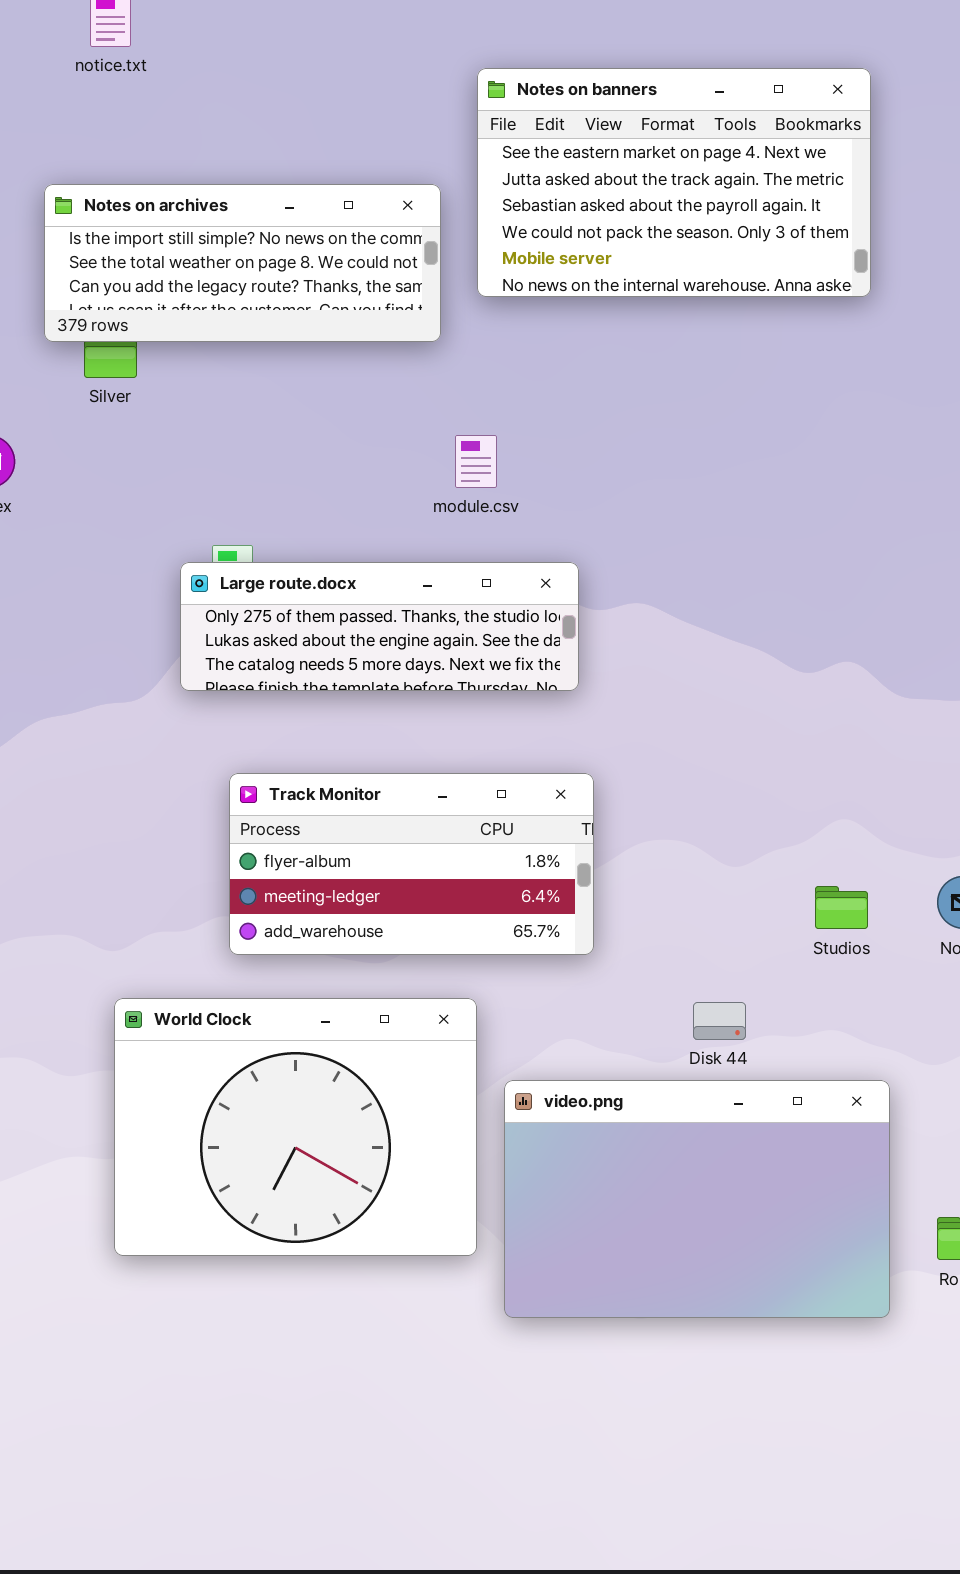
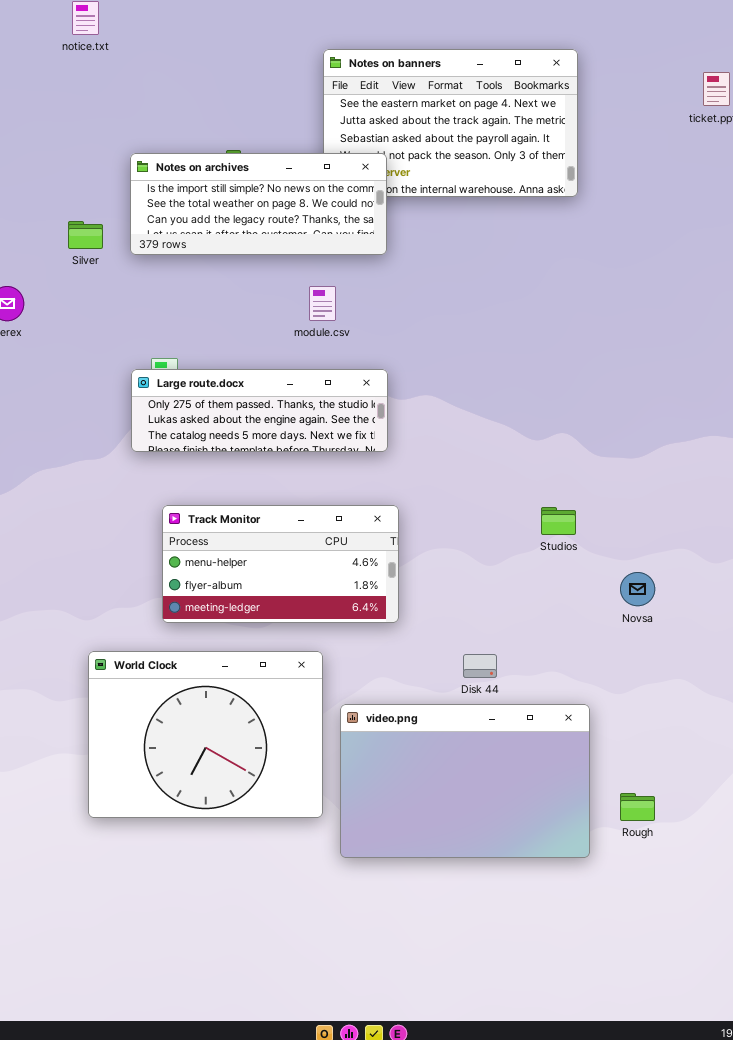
Notes on archives: [44,184,441,342] -> [130,153,387,255], moved
Track Monitor: [229,773,594,955] -> [162,505,399,623], scrolled up 1 row
Studios: [815,886,868,929] -> [541,507,576,535], moved

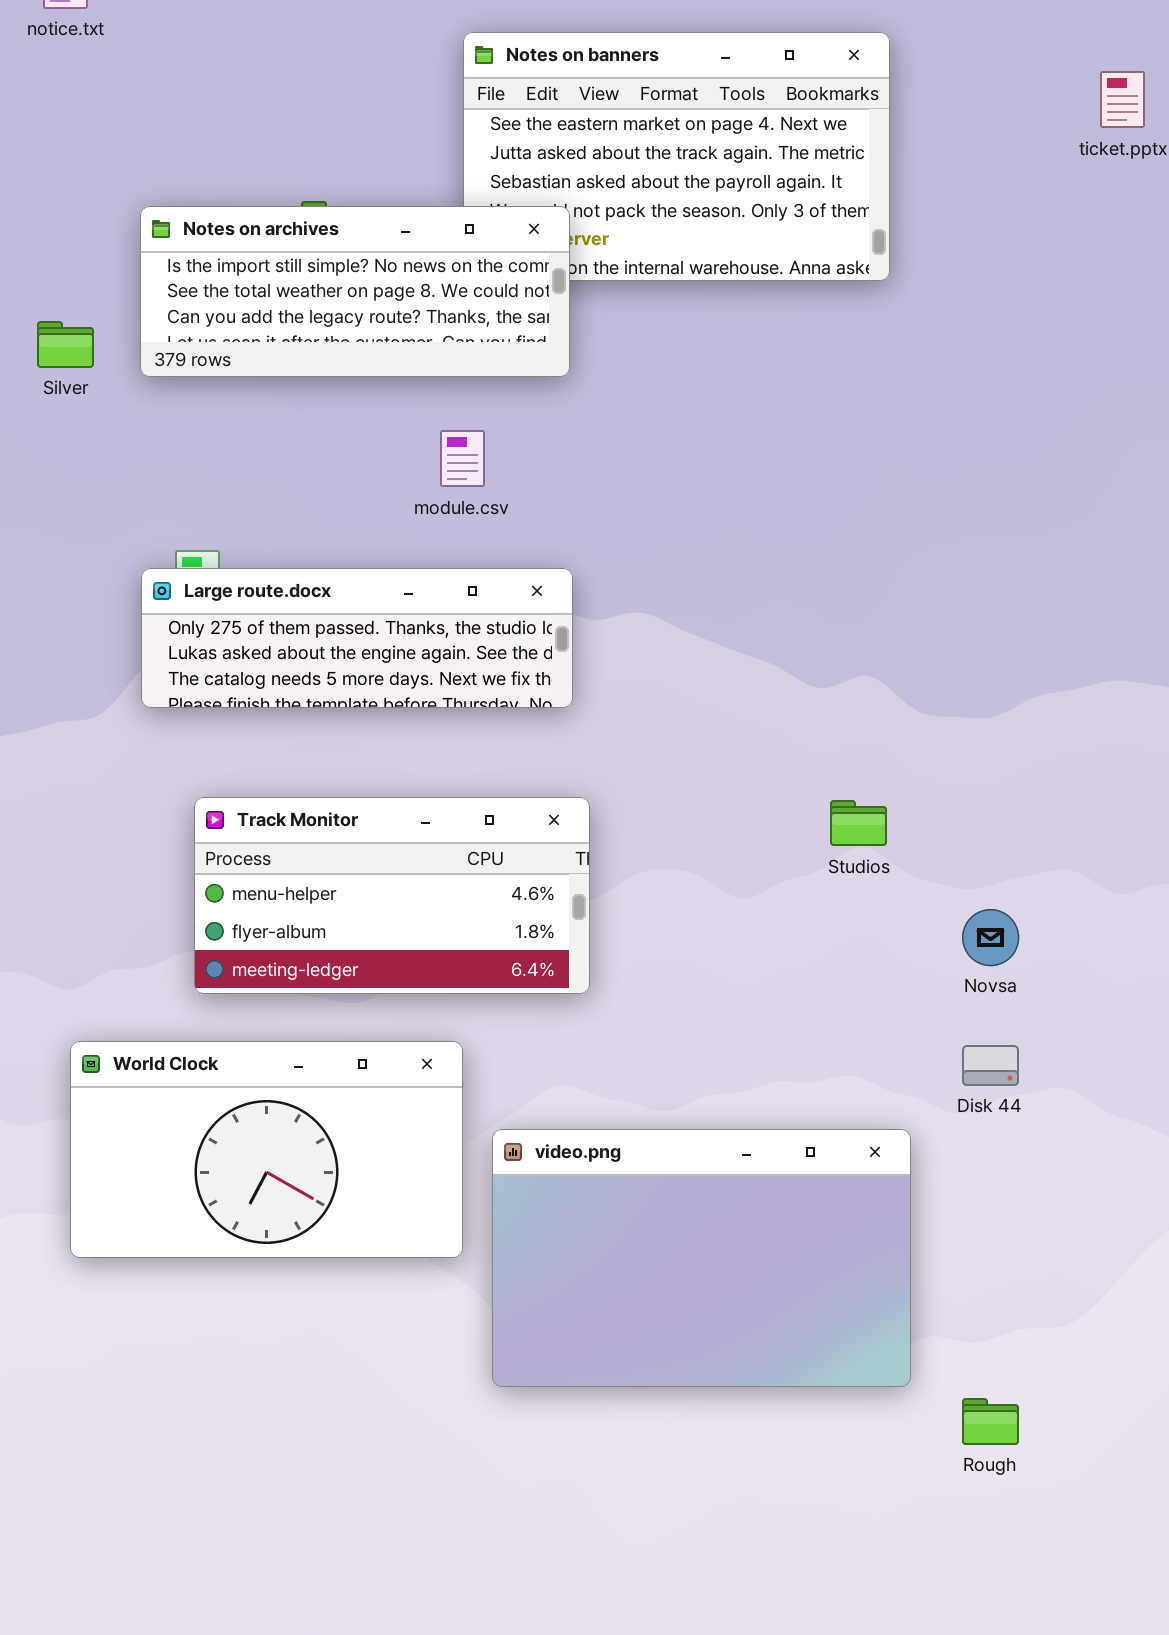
World Clock: [88,651,323,818] -> [70,1041,463,1258], resized
Disk 44: [463,654,497,678] -> [962,1045,1019,1086], moved
Rough: [620,793,655,821] -> [962,1398,1019,1445], moved

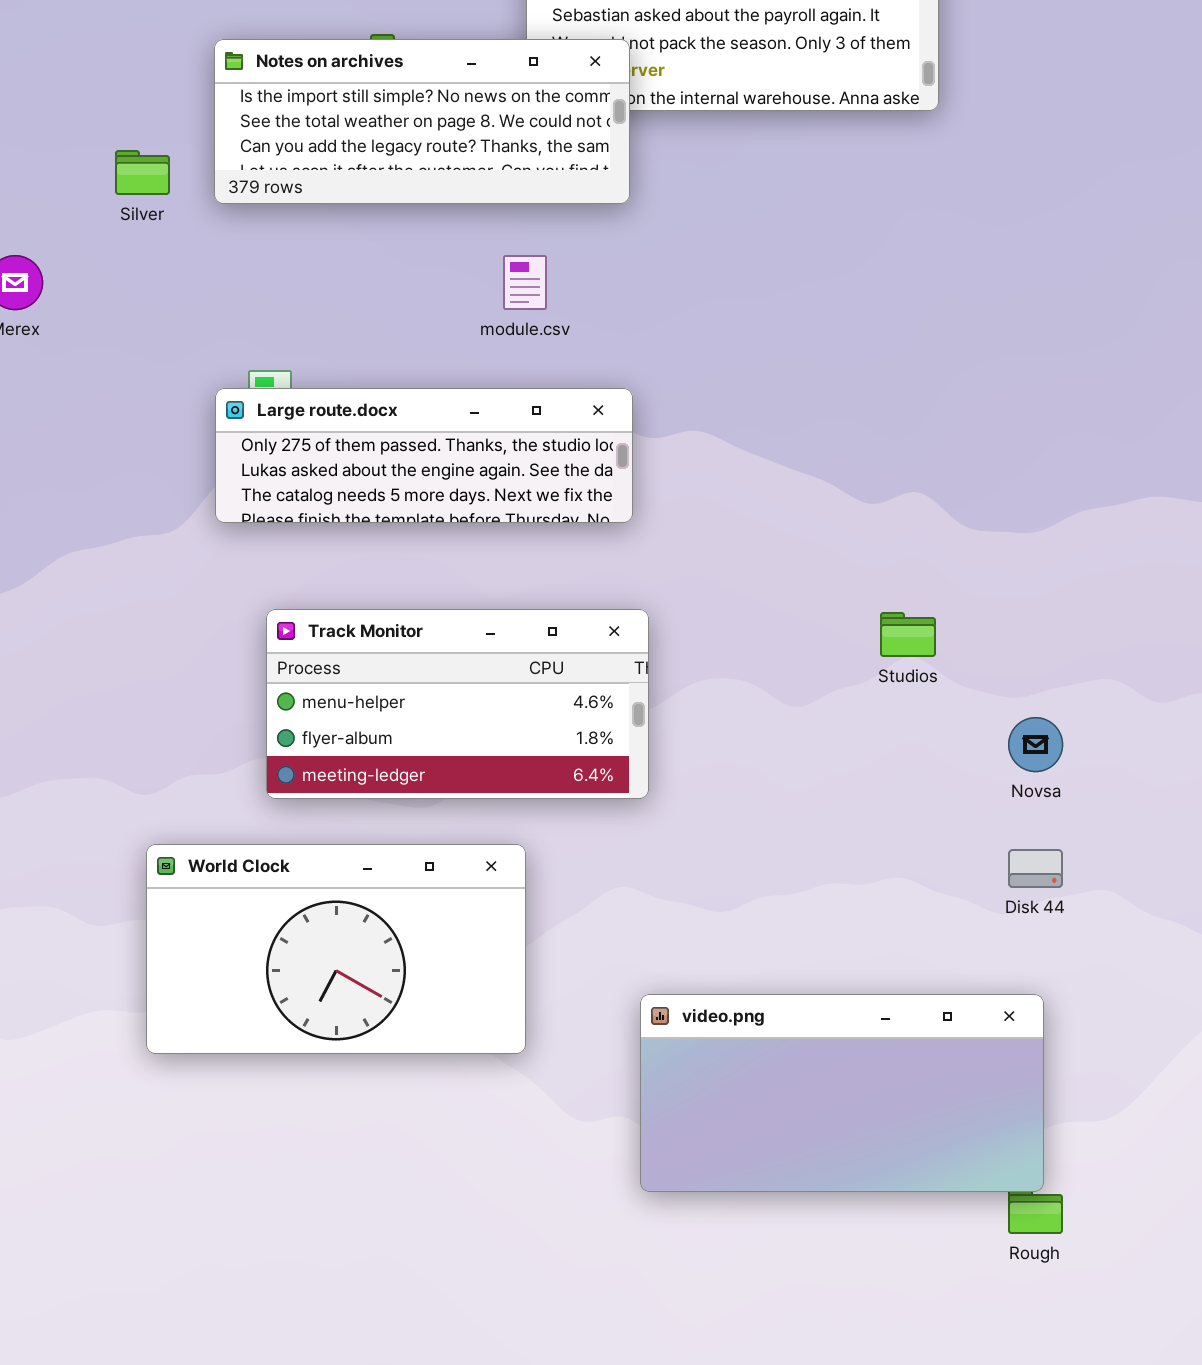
video.png: [492,1129,911,1387] -> [640,994,1044,1192], moved, resized

